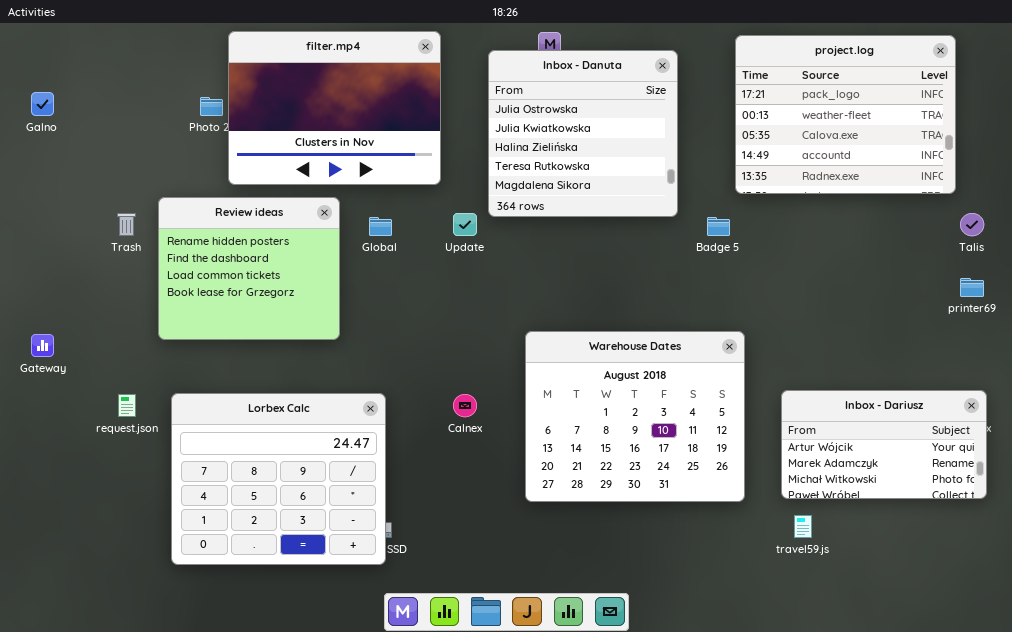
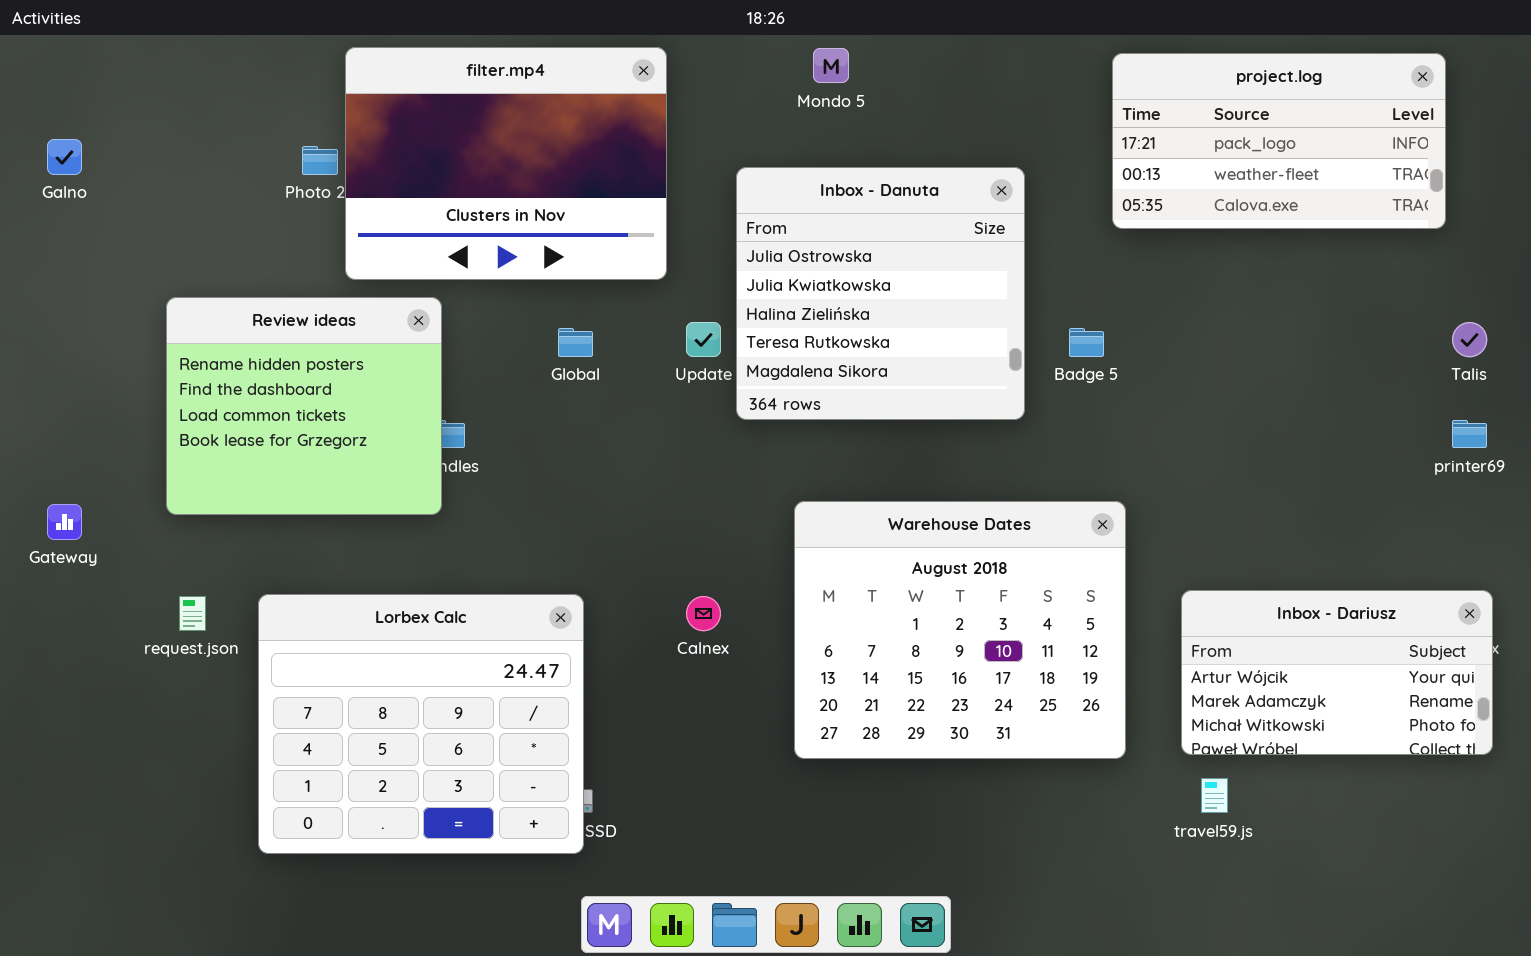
project.log: [735,35,956,194] -> [1112,53,1446,229], resized
Inbox - Danuta: [488,50,678,217] -> [736,167,1025,420], moved
Review ideas: [158,197,340,340] -> [166,297,442,515], moved

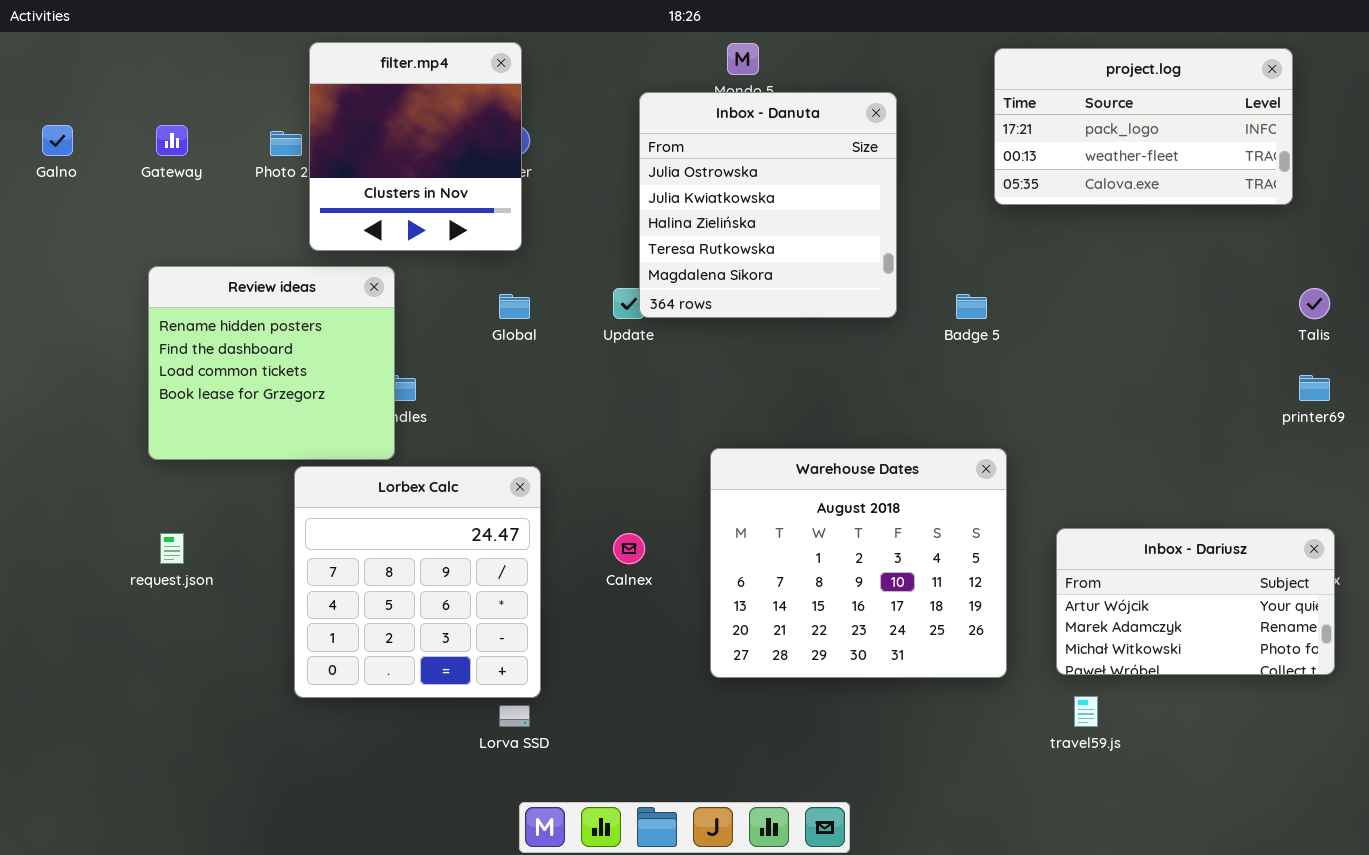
filter.mp4: [345,47,667,280] -> [309,42,522,251], resized
Inbox - Danuta: [736,167,1025,420] -> [639,92,897,318], moved
Gateway: [47,504,82,540] -> [156,125,188,156], moved
Lorbex Calc: [258,594,584,854] -> [294,466,541,698], moved, resized

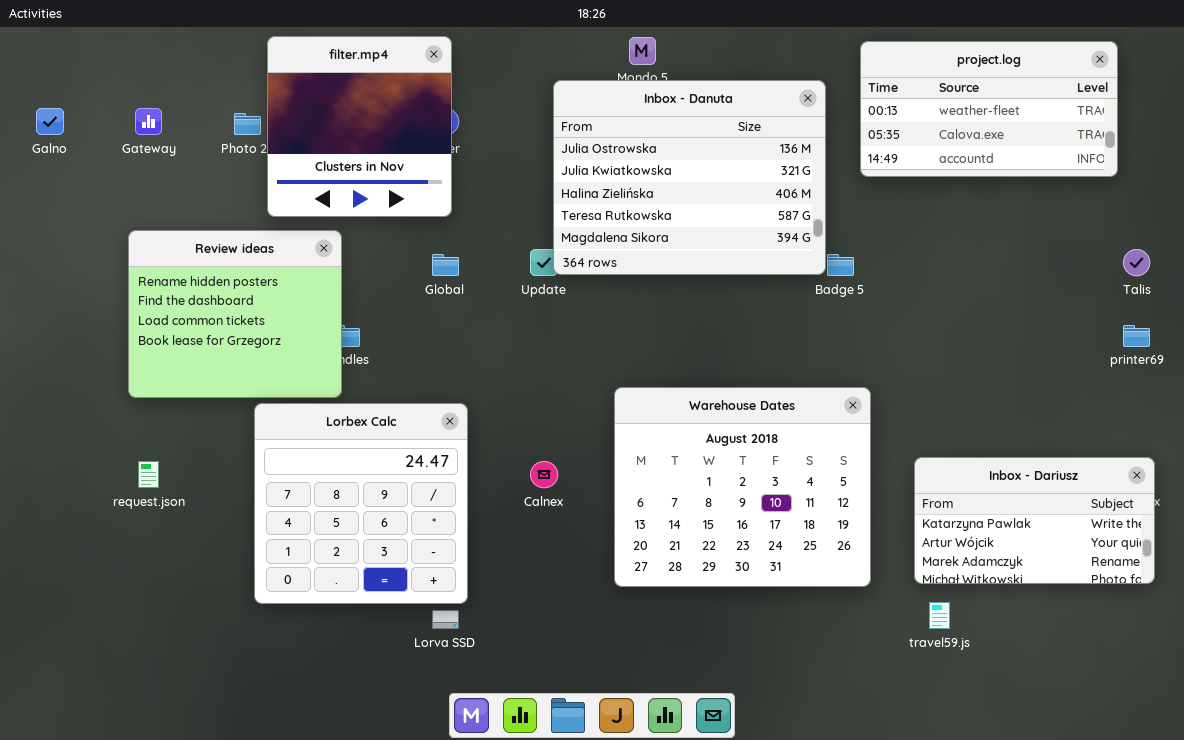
project.log: [994,48,1293,205] -> [860,41,1118,177], scrolled down 1 row
Inbox - Danuta: [639,92,897,318] -> [553,80,826,275], resized
Inbox - Dariusz: [1056,528,1335,675] -> [914,457,1155,584], scrolled up 1 row

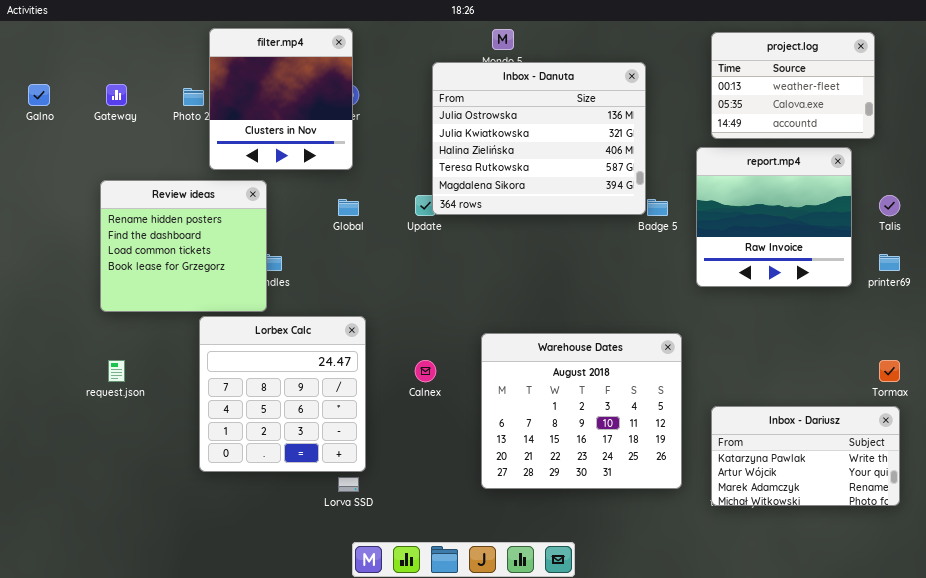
project.log: [860,41,1118,177] -> [711,32,875,139], resized
report.mp4: none -> [696,147,852,287], opened
Warehouse Dates: [614,387,871,587] -> [481,333,682,489], moved
Inbox - Dariusz: [914,457,1155,584] -> [711,406,900,506], moved

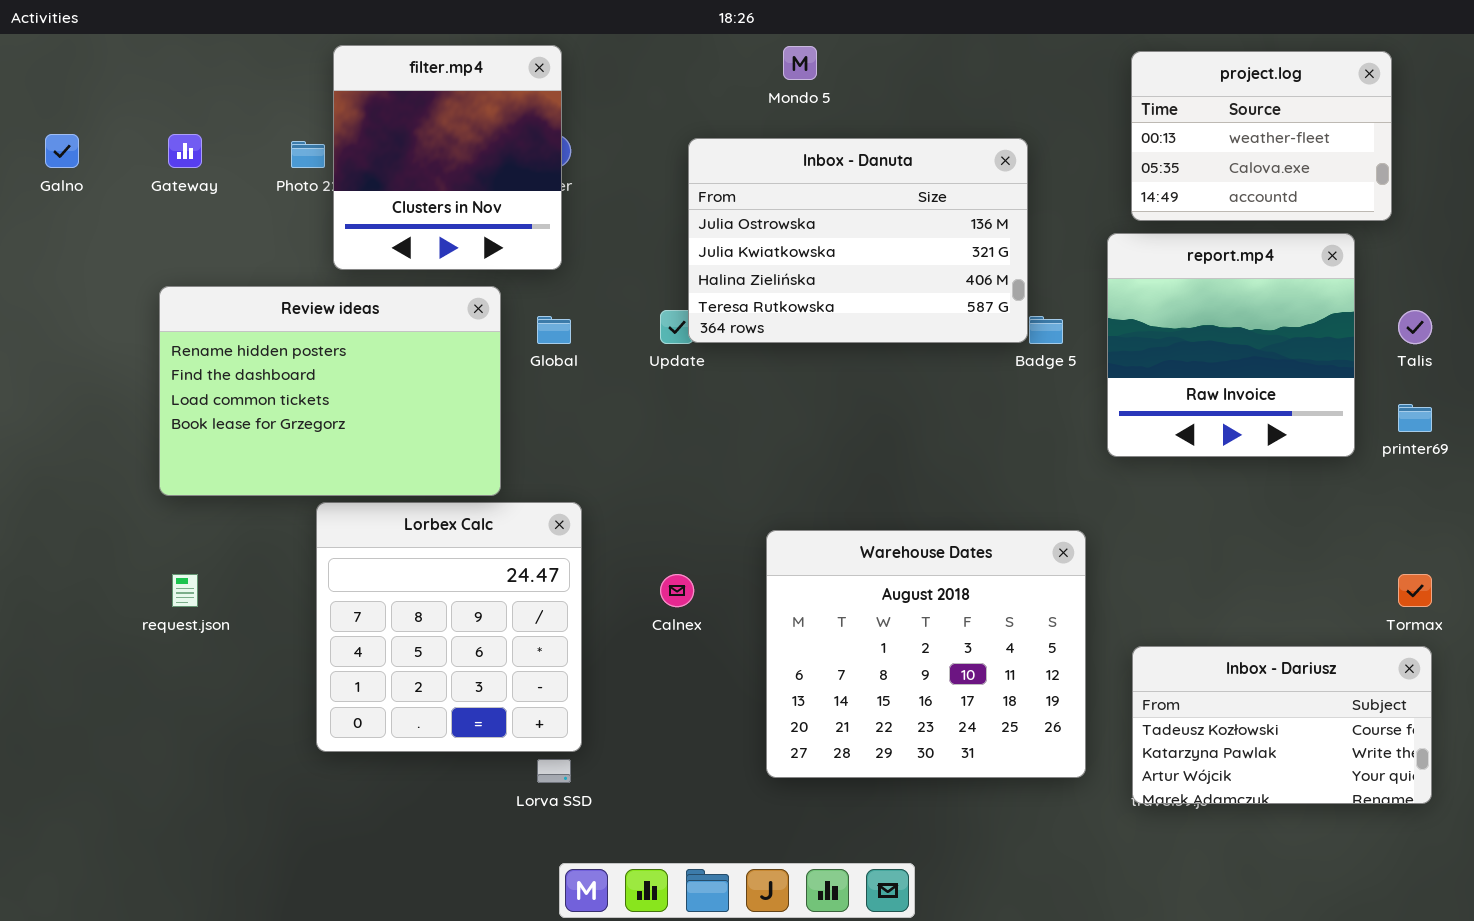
Inbox - Danuta: [432,62,646,215] -> [688,138,1028,343], resized
Review ideas: [100,180,267,312] -> [159,286,501,496], resized
Inbox - Dariusz: [711,406,900,506] -> [1132,646,1432,804], scrolled up 1 row

